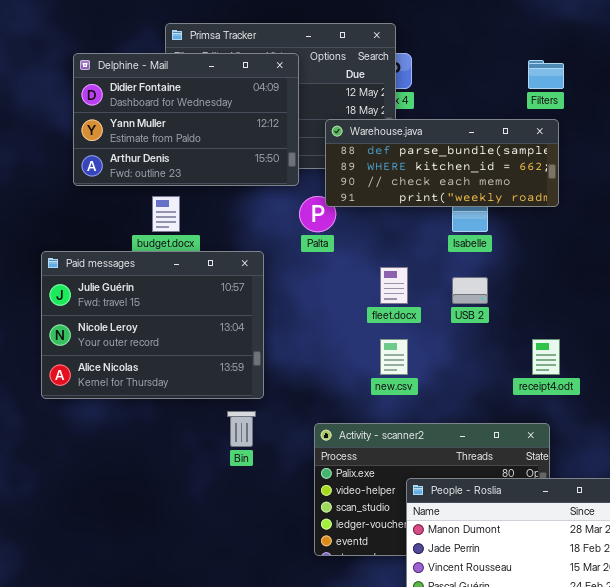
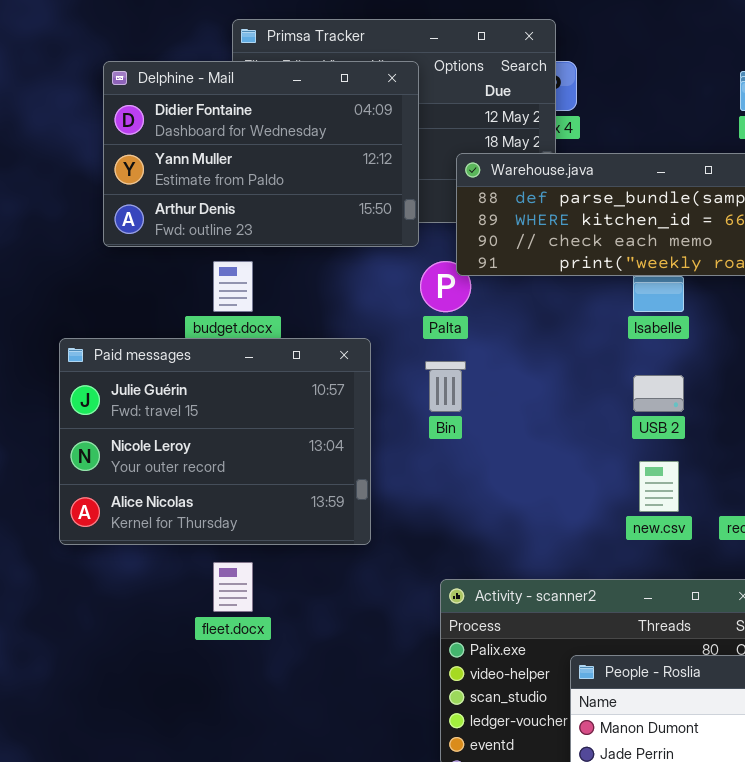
fleet.docx: [380,267,408,304] -> [213,562,253,612], moved
new.csv: [380,339,408,375] -> [639,461,679,512], moved
Bin: [227,411,256,447] -> [425,361,466,412], moved

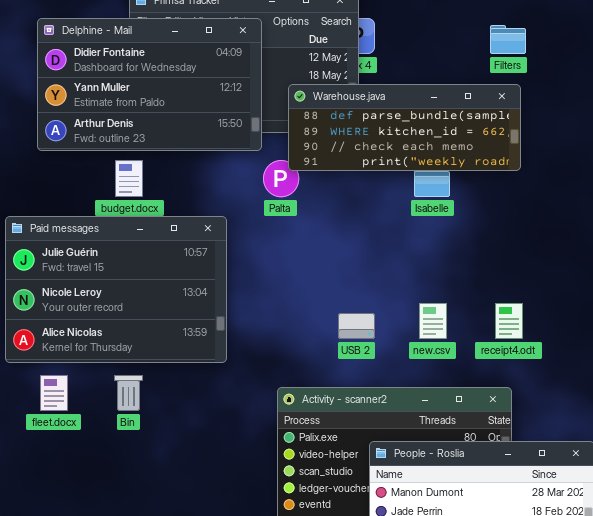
Bin: [425,361,466,412] -> [114,375,143,411], moved
USB 2: [633,375,684,412] -> [338,313,375,339], moved
fleet.docx: [213,562,253,612] -> [40,375,68,411], moved

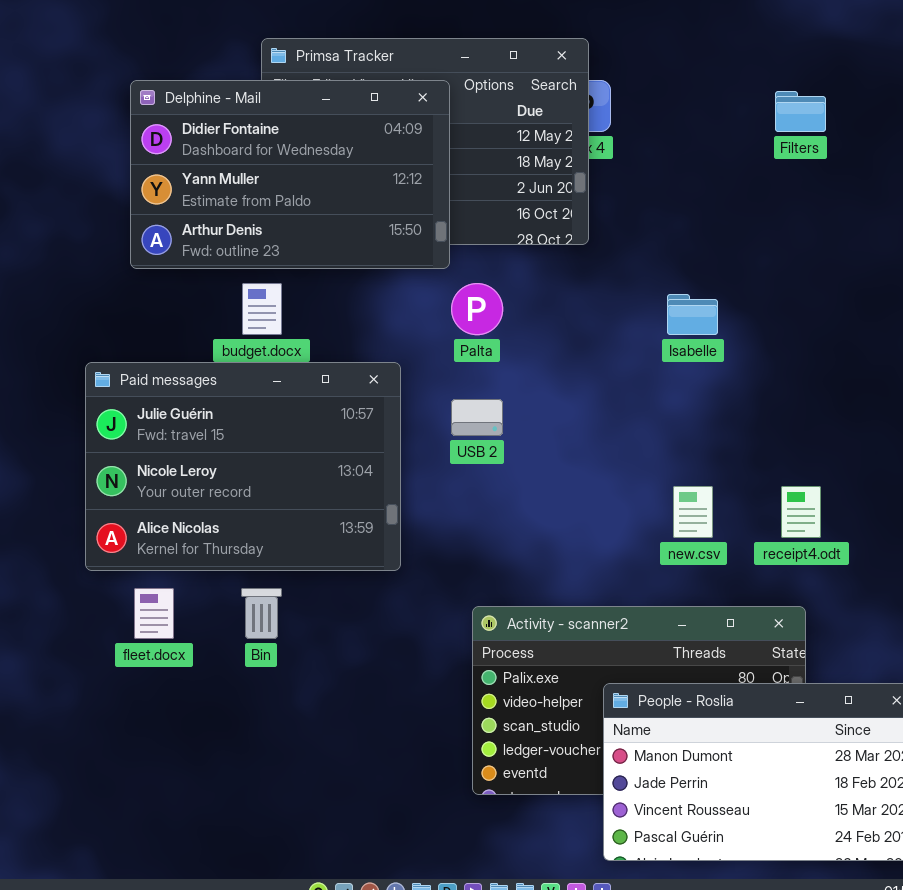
Warehouse.java: [288,84,521,171] -> none, closed
USB 2: [338,313,375,339] -> [451,399,503,436], moved

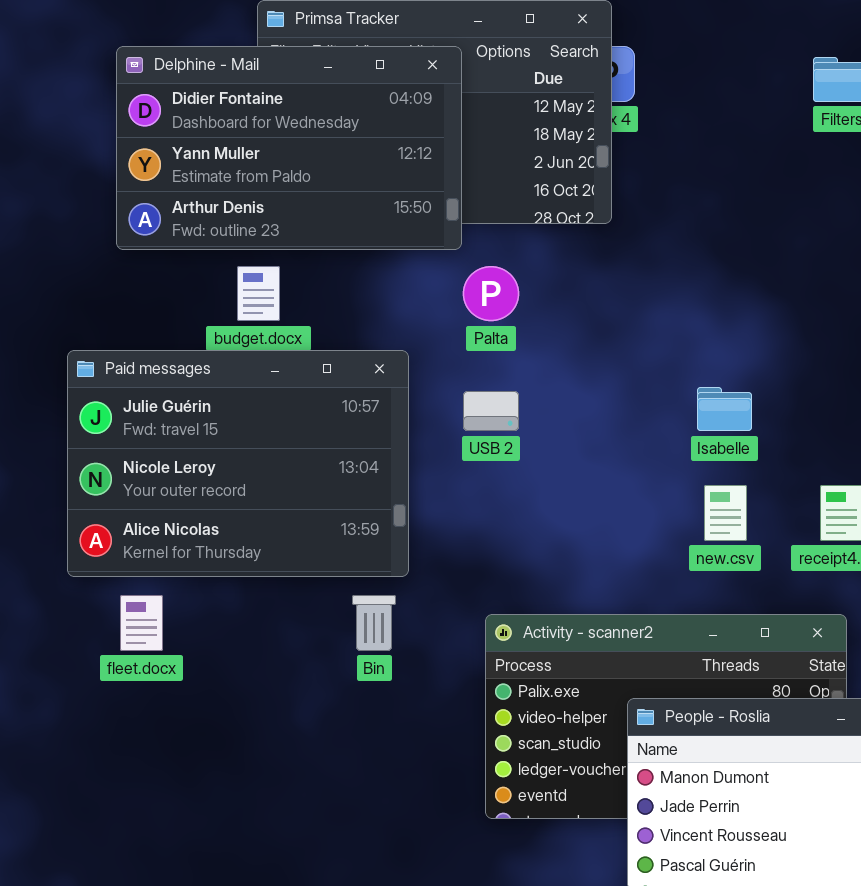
Isabelle: [667,294,718,335] -> [697,387,752,431], moved
Bin: [241,588,282,639] -> [352,595,396,651], moved

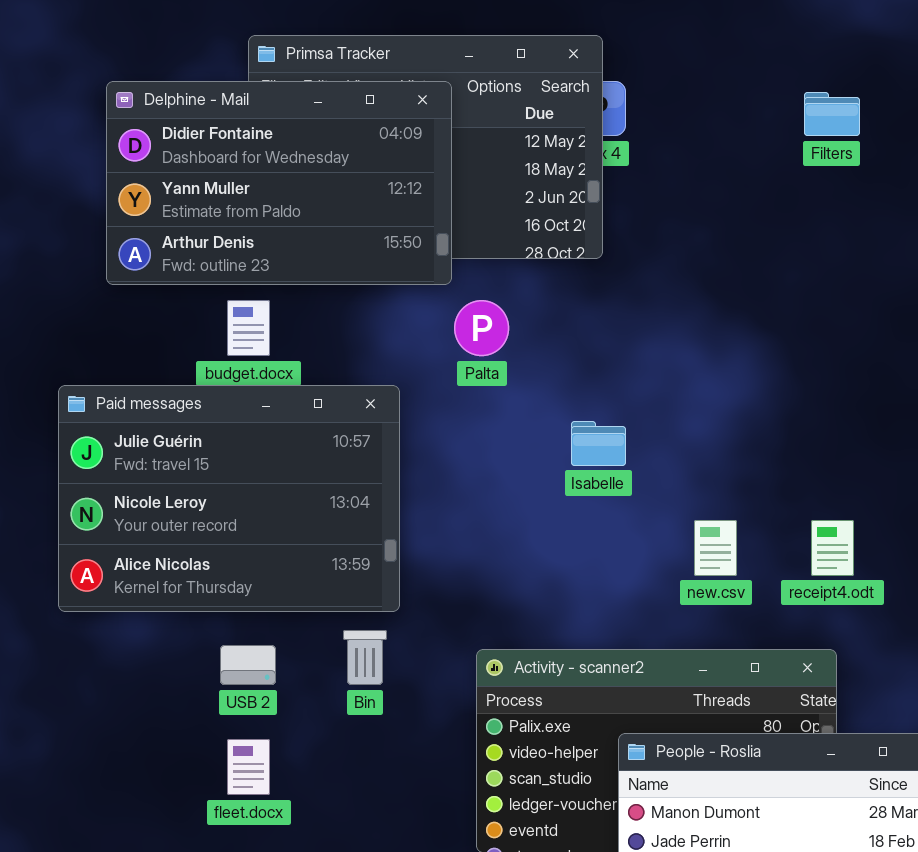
Isabelle: [697,387,752,431] -> [571,421,626,466], moved
USB 2: [463,391,519,431] -> [220,645,276,685], moved
fleet.docx: [120,595,163,651] -> [227,739,270,795], moved

